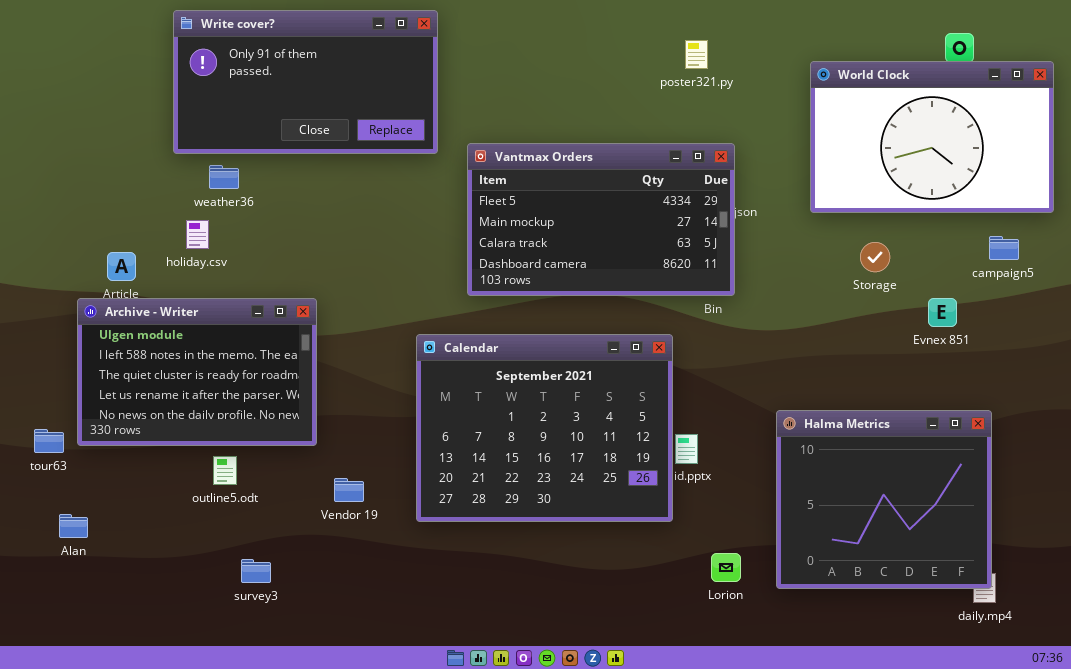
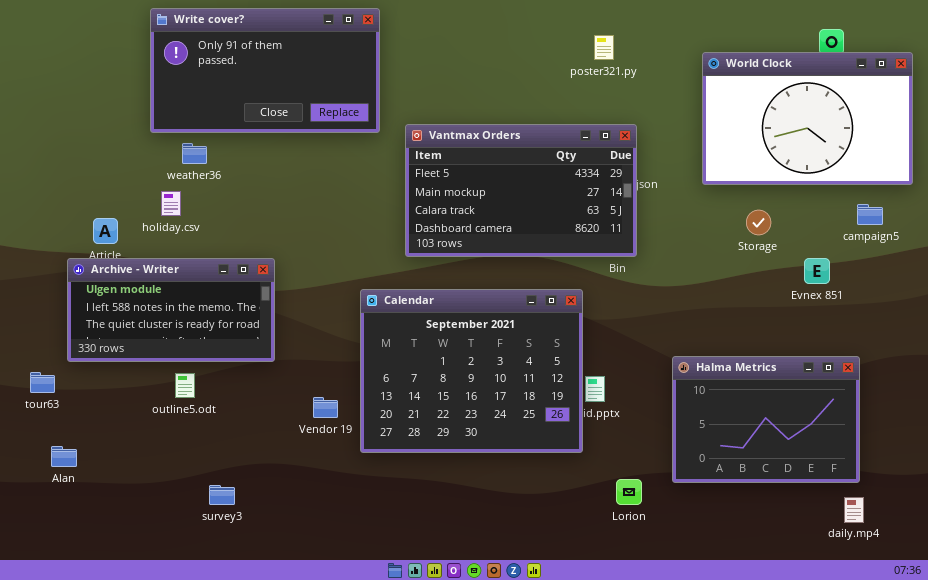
Archive - Writer: [77,298,317,446] -> [67,258,275,362], resized
Halma Metrics: [776,410,992,589] -> [672,356,860,483], resized
outline5.odt: [213,456,237,485] -> [175,373,195,398], moved
Vendor 19: [334,478,364,502] -> [313,397,338,418], moved

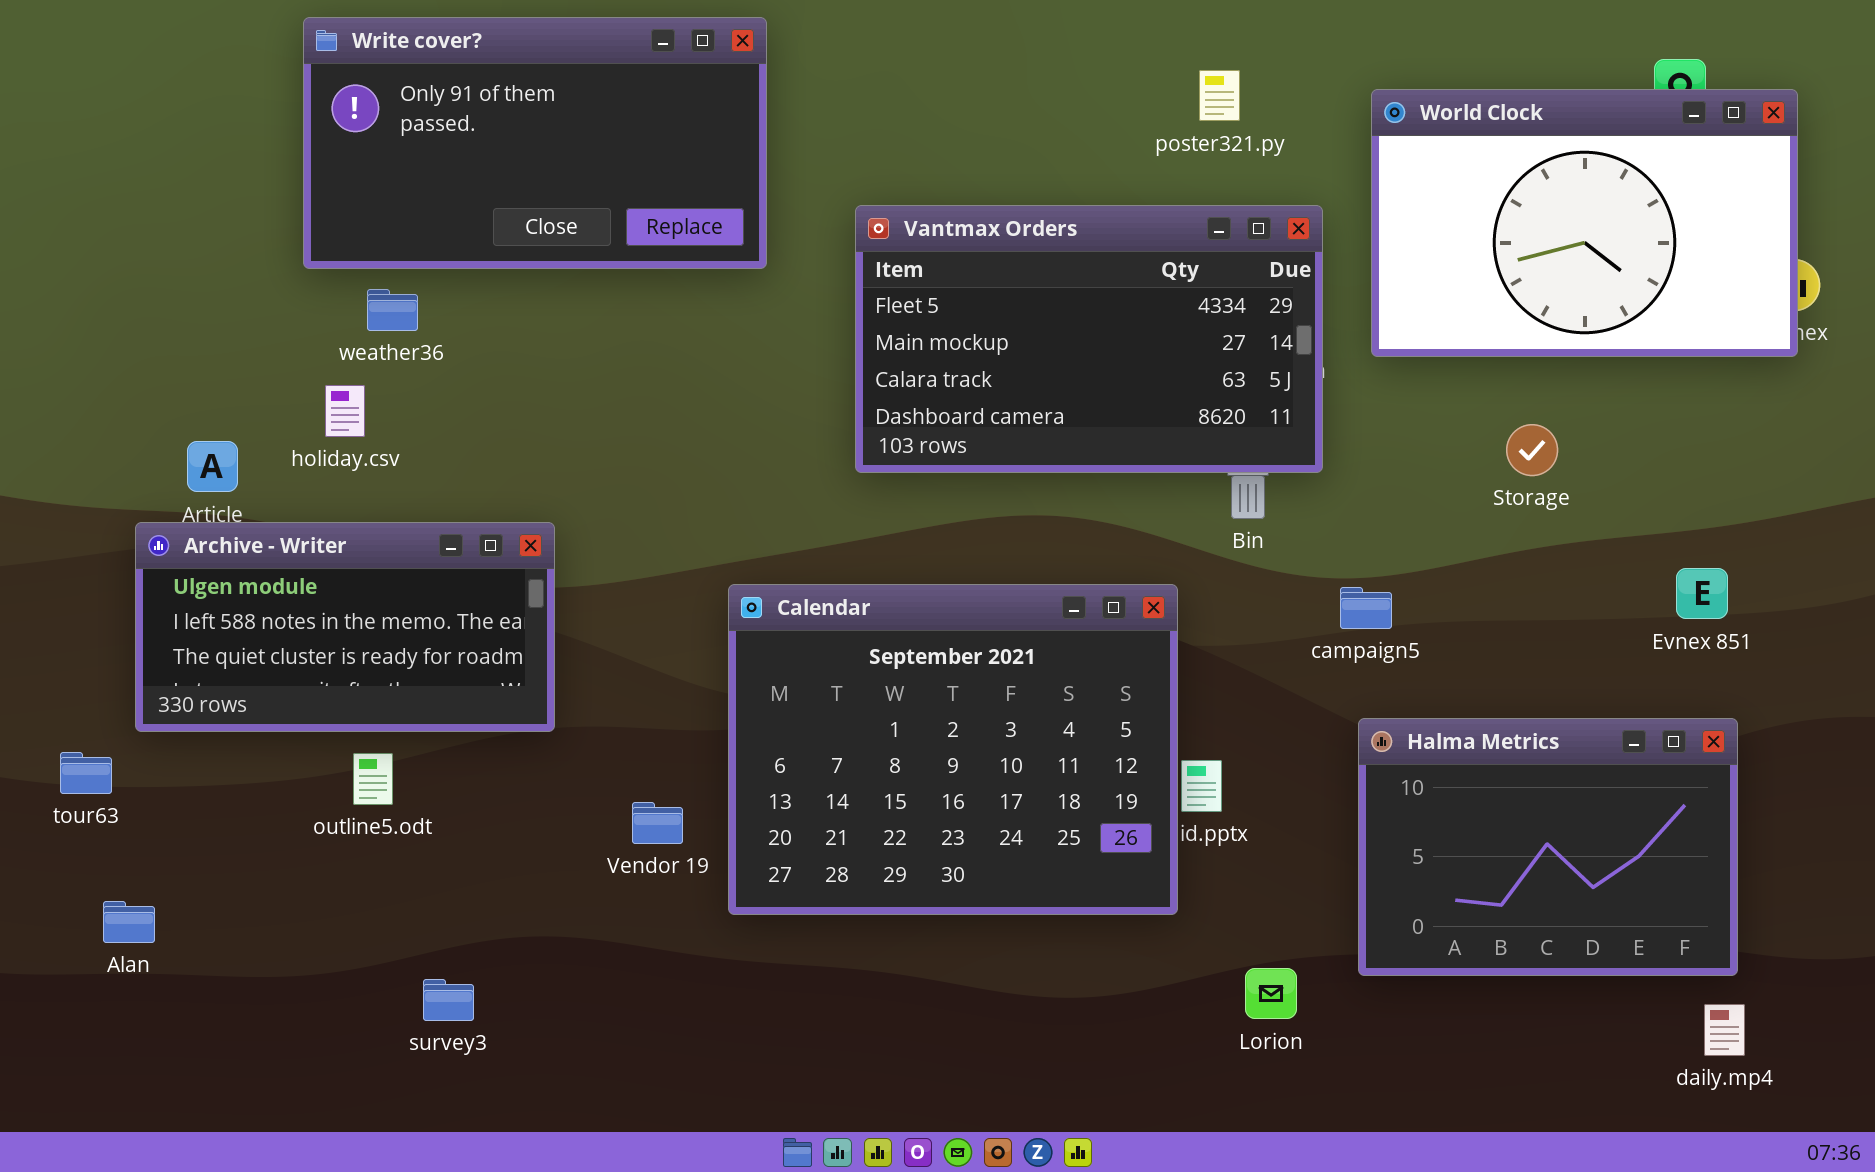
World Clock: [702,52,913,185] -> [1371,89,1798,357], moved
Vantmax Orders: [405,124,637,257] -> [855,205,1323,473], moved
campaign5: [857,204,883,225] -> [1340,587,1392,629], moved
Evnex 851: [804,258,830,284] -> [1676,568,1728,619], moved

